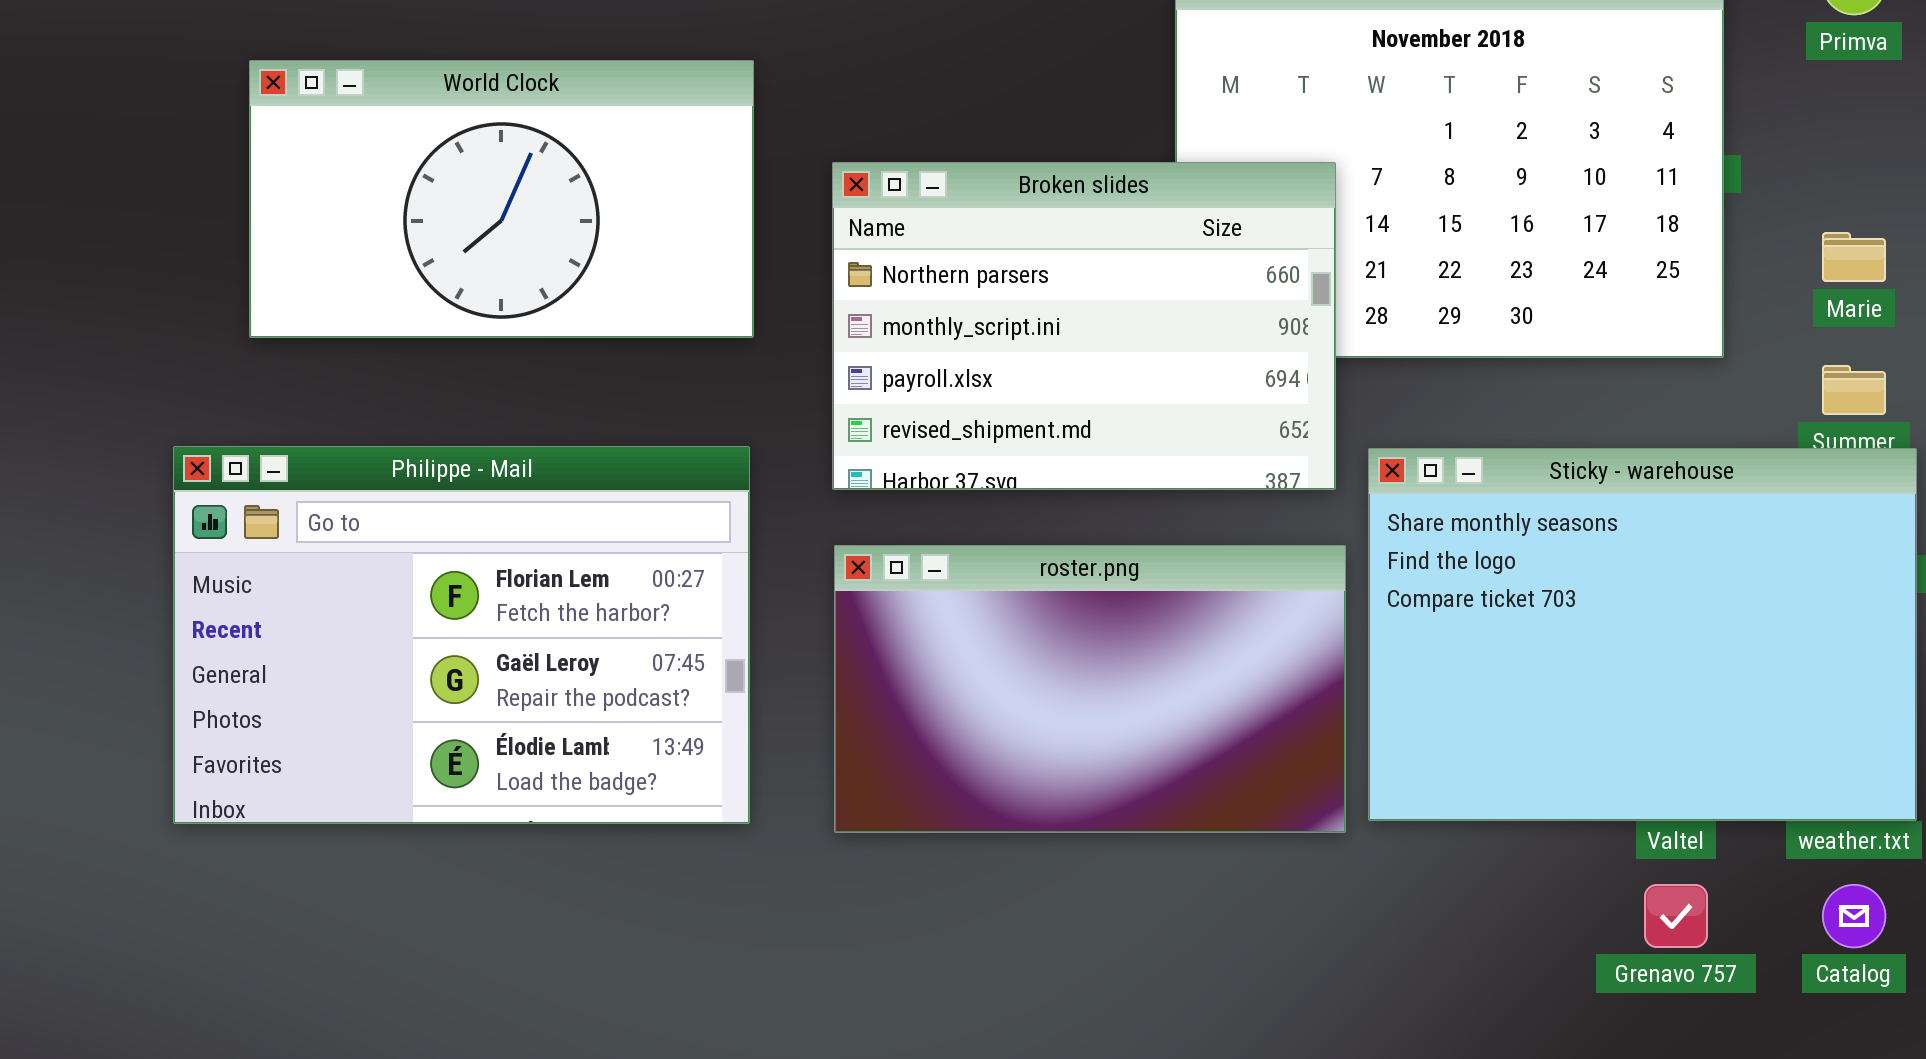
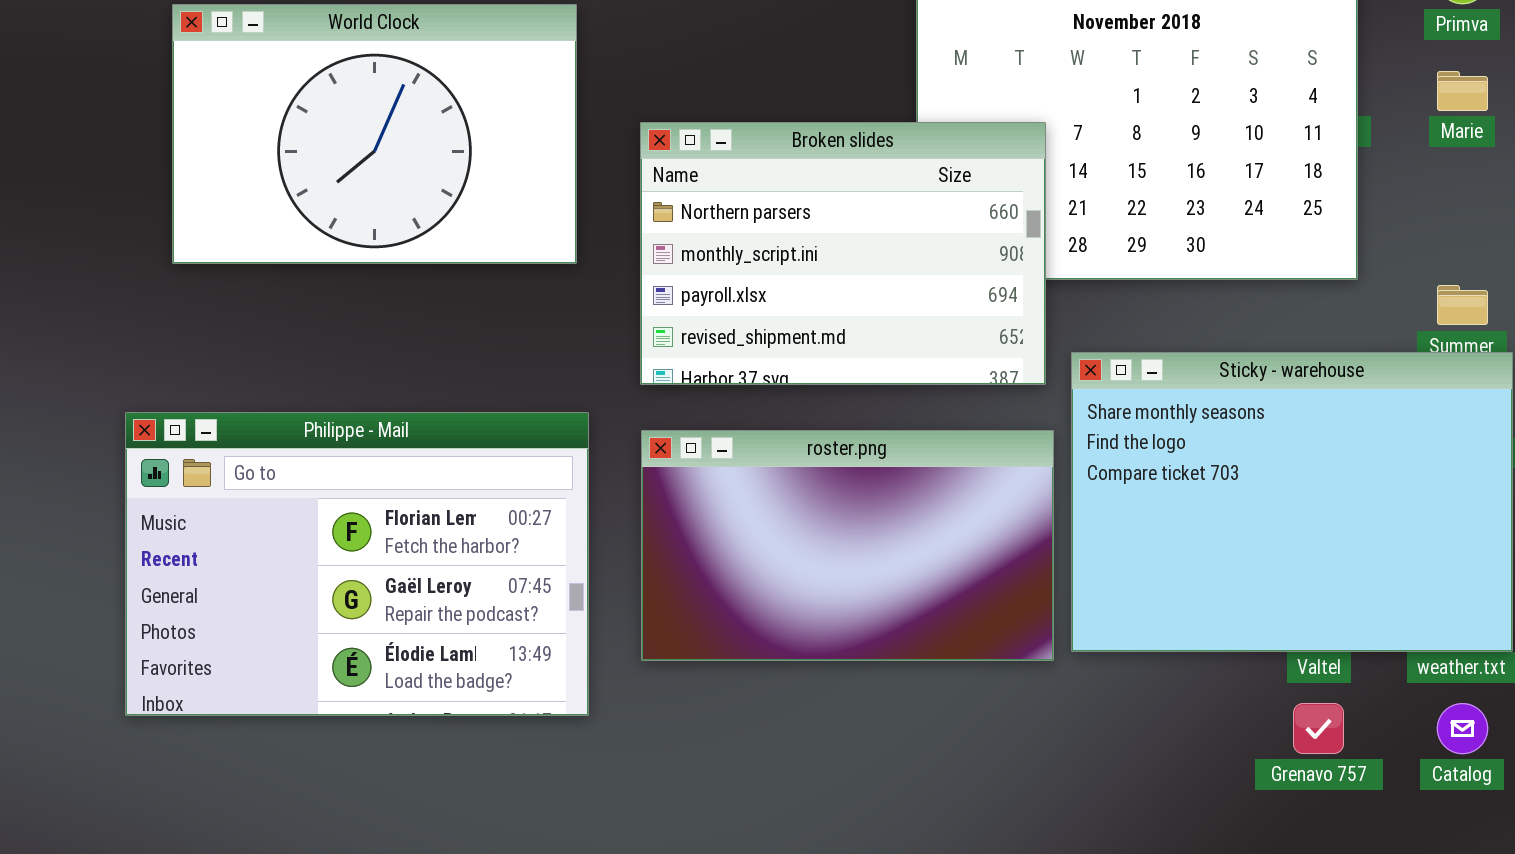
World Clock: [249,60,754,338] -> [172,4,577,264], resized
Marie: [1822,232,1886,282] -> [1437,71,1488,111], moved
Philippe - Mail: [173,446,750,824] -> [125,412,589,716], moved

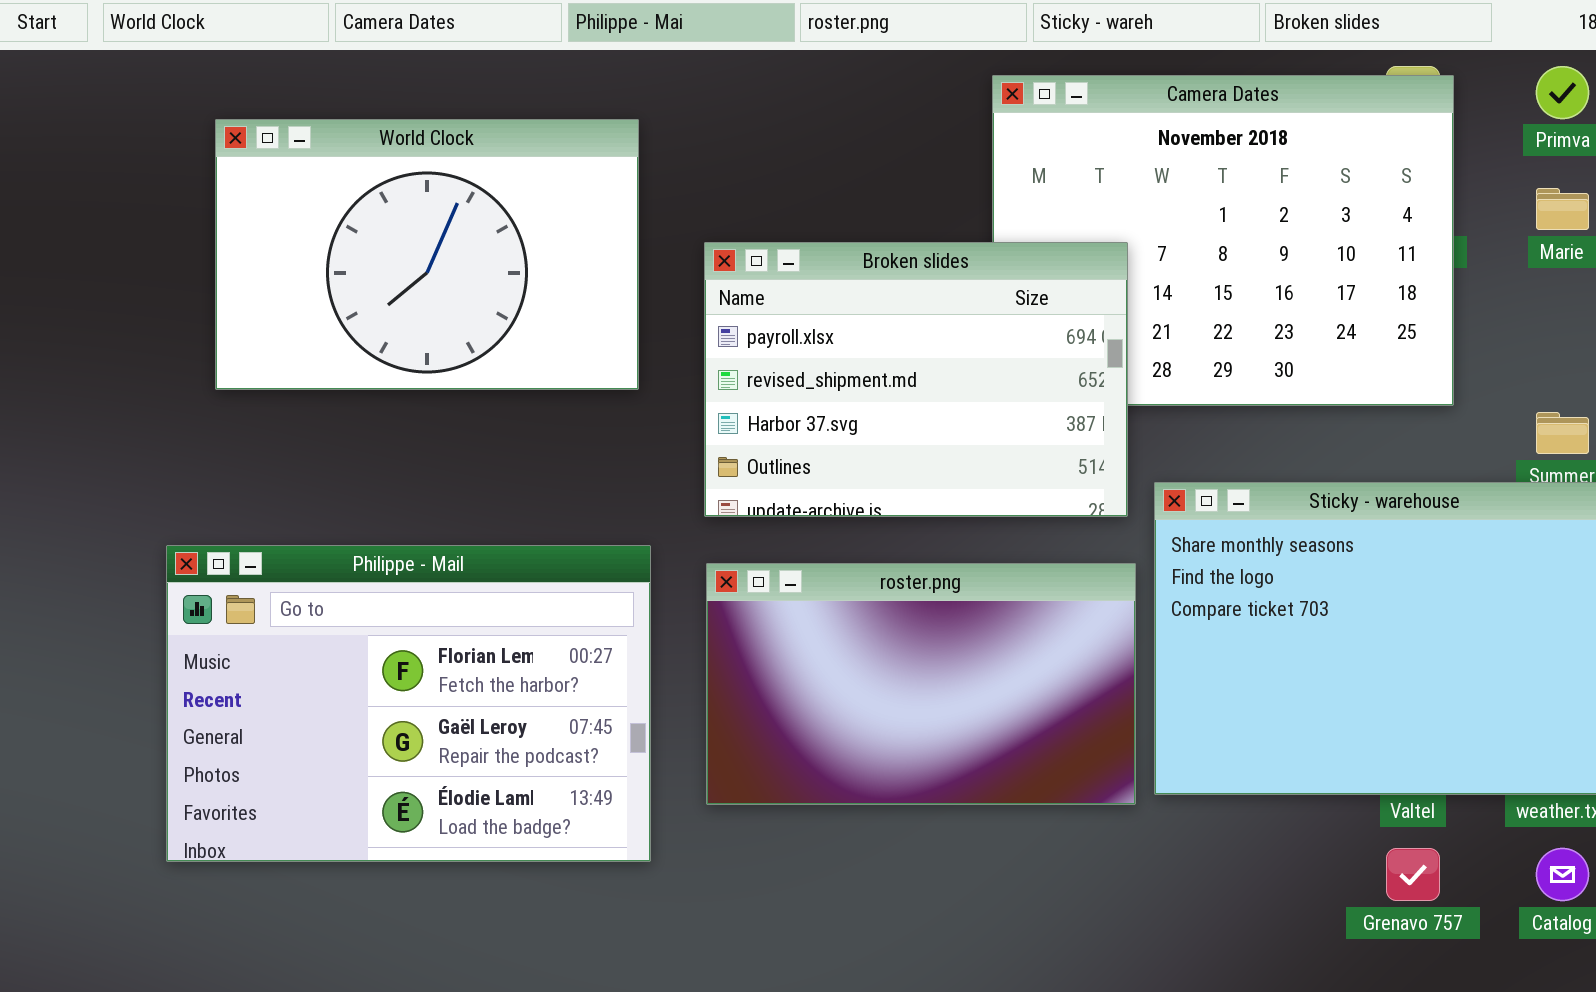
Broken slides: [640,122,1046,385] -> [704,242,1128,517], scrolled down 2 rows

